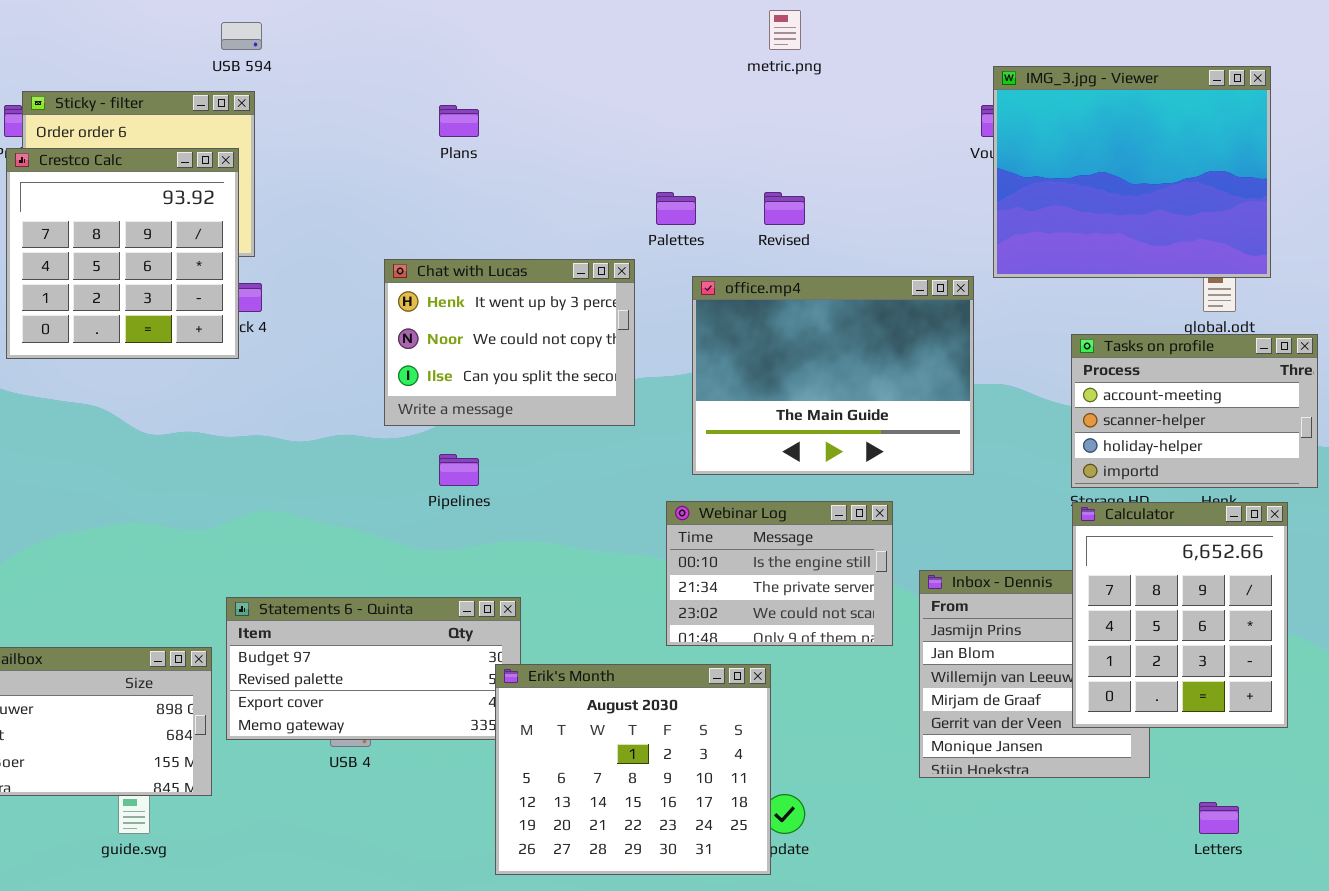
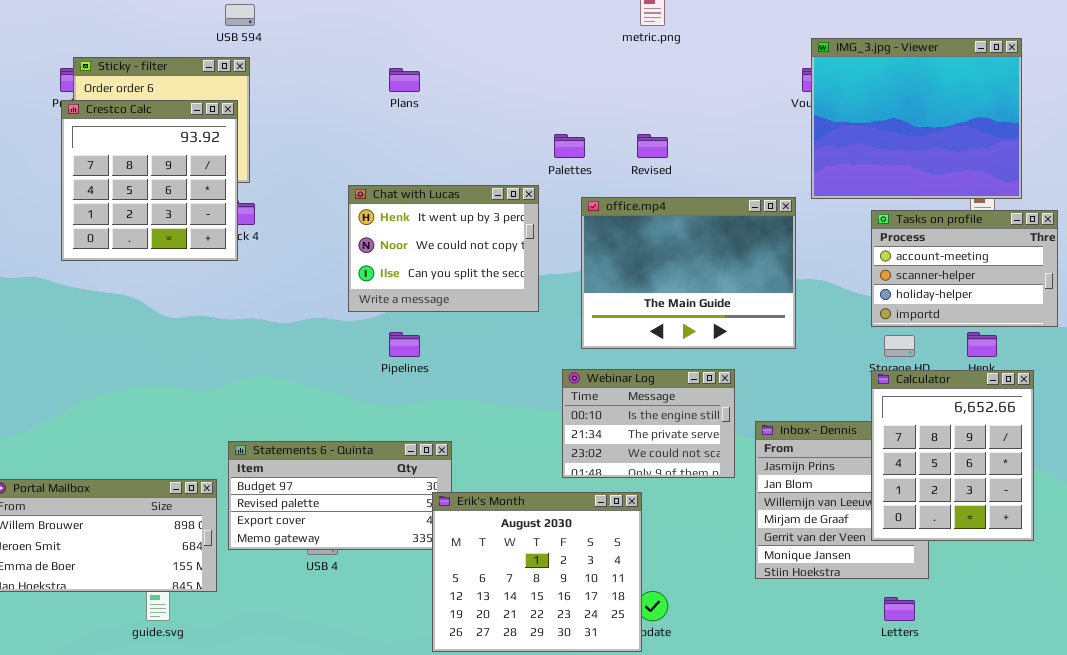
Tasks on profile: [1071,334,1318,488] -> [871,210,1058,327], moved
Letters: [1199,802,1239,834] -> [884,597,915,621], moved

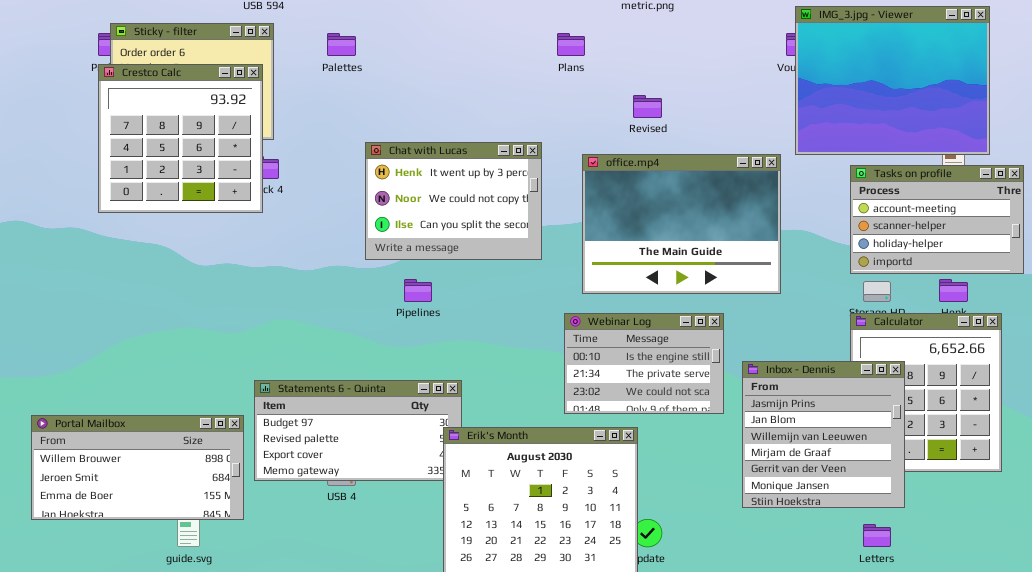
Plans: [389,68,420,92] -> [557,33,585,56], moved
Palettes: [554,134,585,158] -> [327,33,356,56], moved
Inbox - Dennis: [755,421,929,579] -> [742,361,905,508], raised

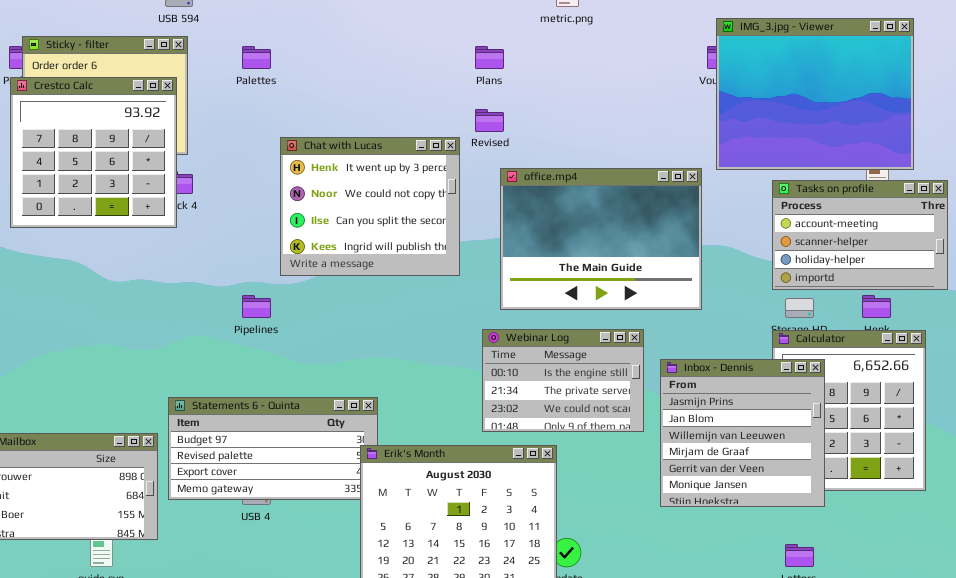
Revised: [633,95,662,118] -> [475,109,504,132], moved
Chat with Lucas: [365,142,542,260] -> [280,137,460,276], resized
Pipelines: [404,279,432,302] -> [242,295,271,318], moved
Inbox - Dennis: [742,361,905,508] -> [660,359,825,507], moved

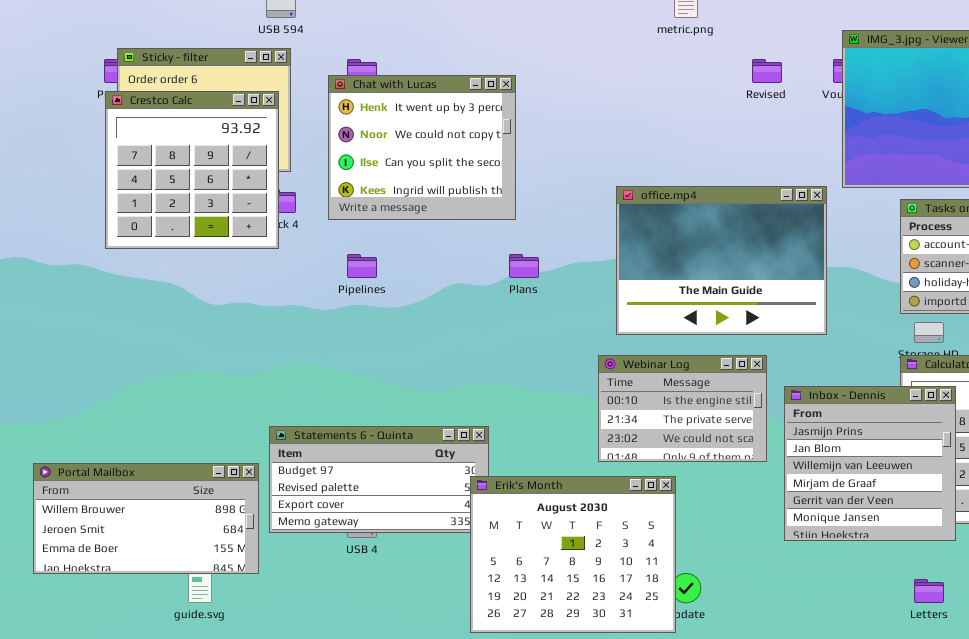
Plans: [475,46,504,69] -> [509,254,539,278], moved
Revised: [475,109,504,132] -> [752,59,782,83], moved
Chat with Lucas: [280,137,460,276] -> [328,75,516,220], moved
Pipelines: [242,295,271,318] -> [347,254,377,278], moved

